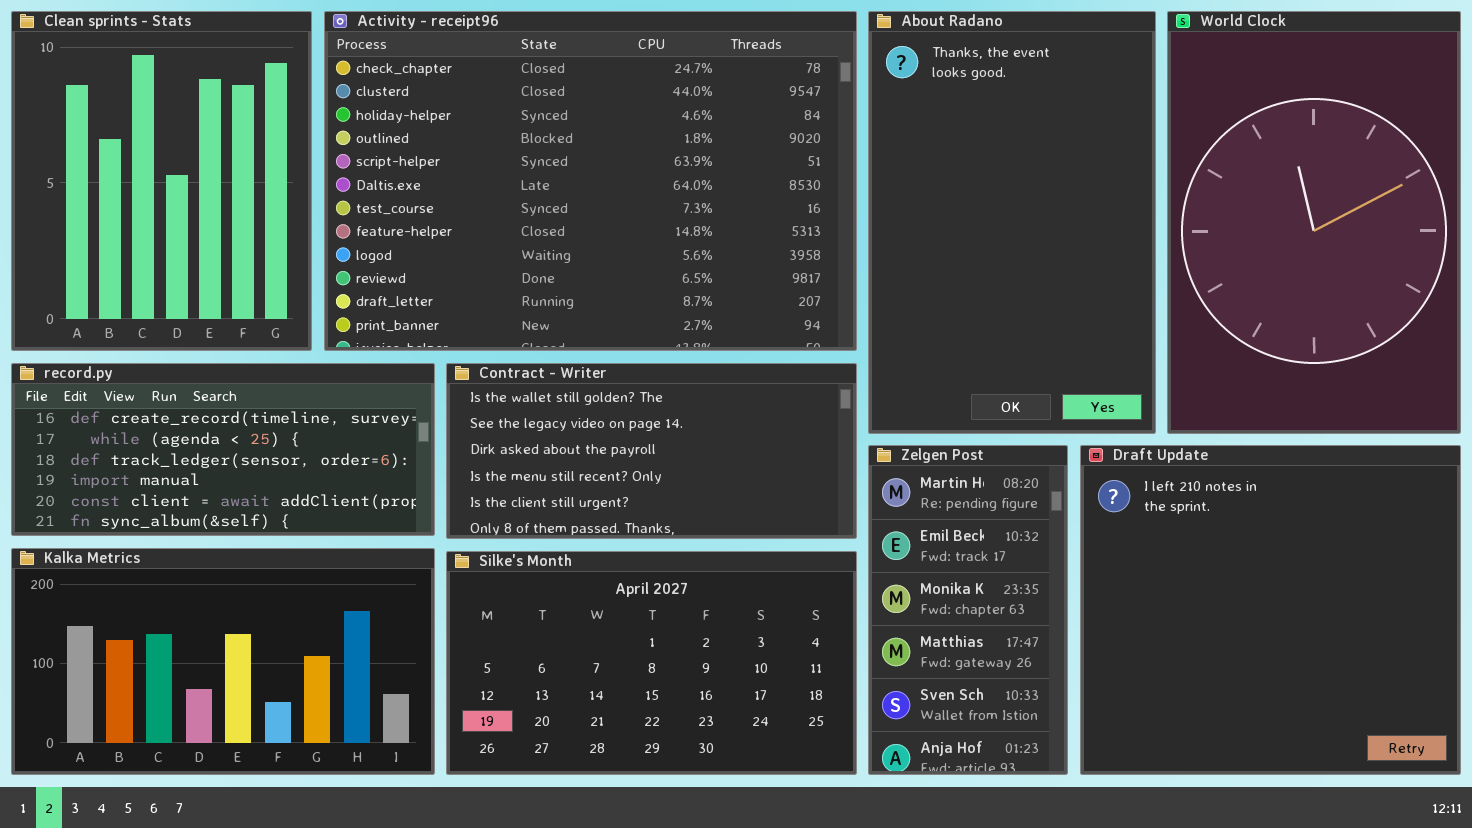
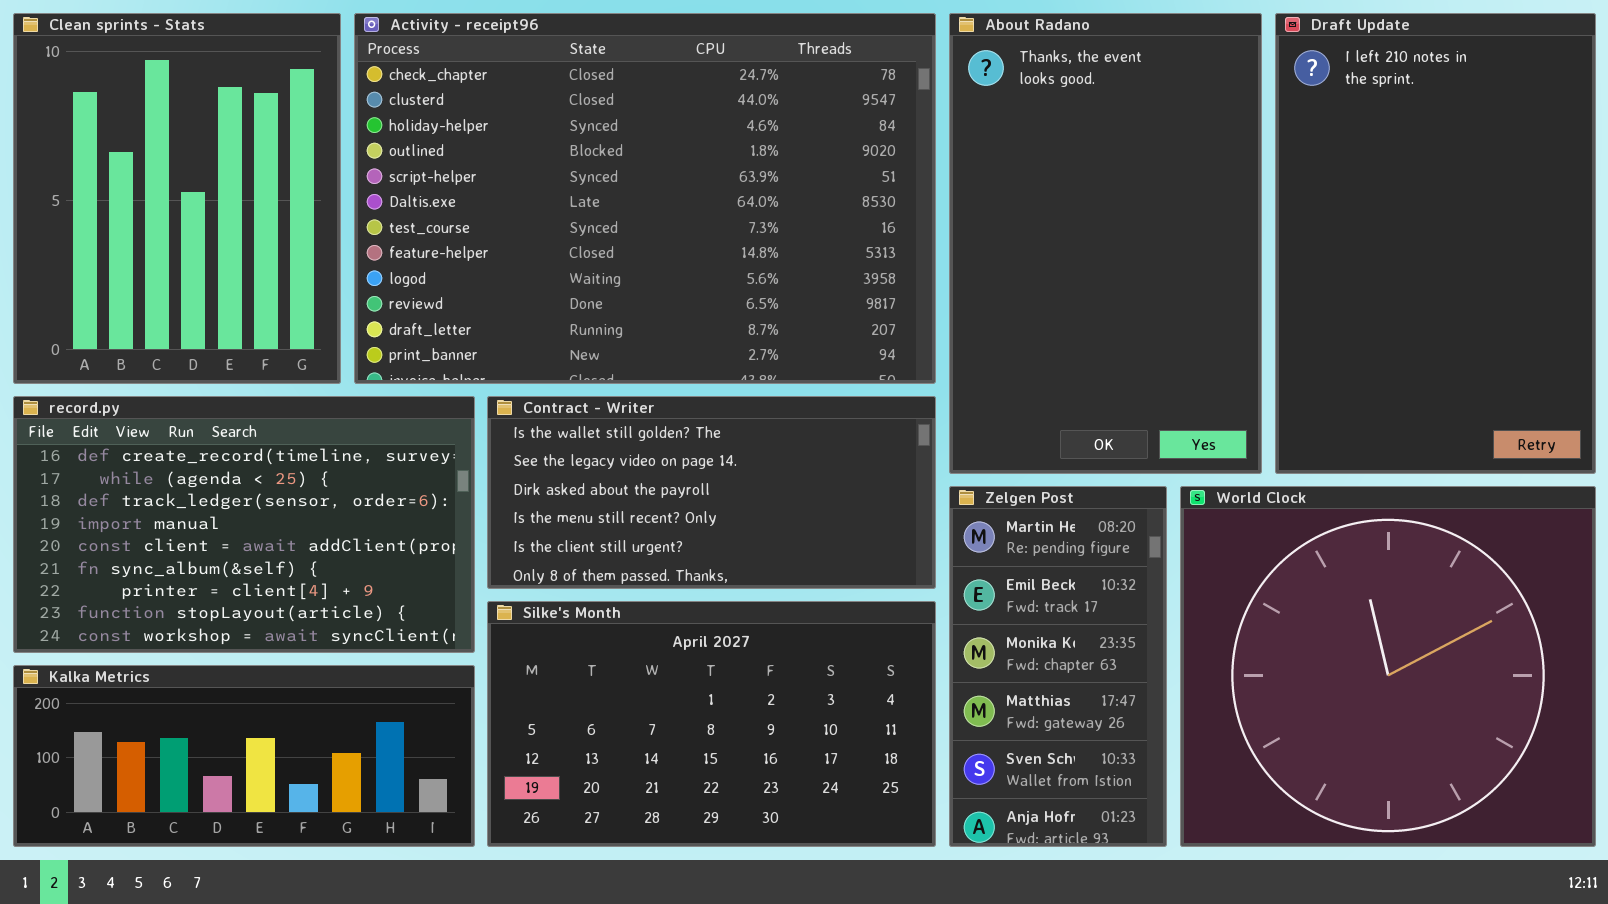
World Clock: [1167,11,1461,434] -> [1180,486,1596,847], moved, resized
record.py: [11,363,435,536] -> [13,396,475,653], resized
Draft Update: [1080,445,1461,775] -> [1275,13,1596,474], moved, resized
Kalka Metrics: [11,548,435,775] -> [13,665,475,847], resized

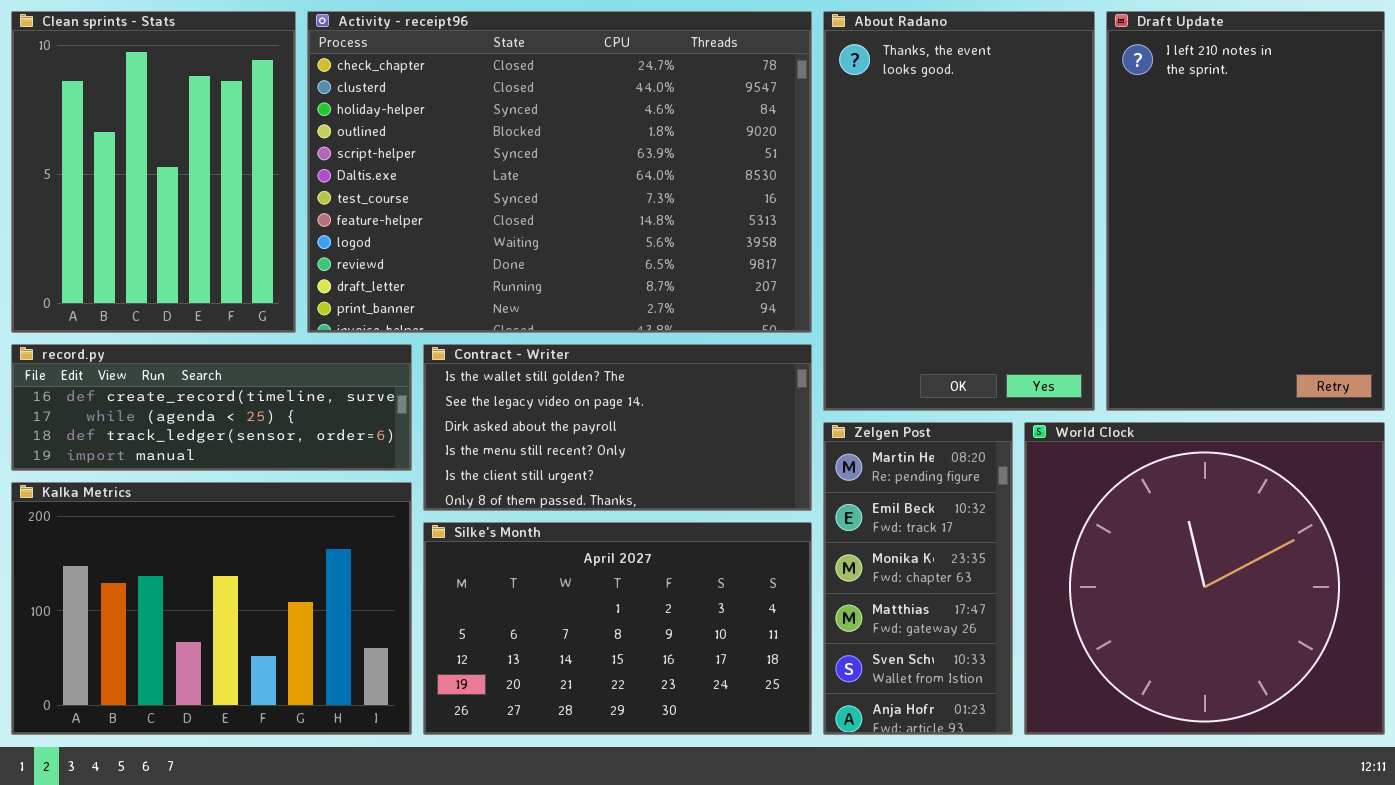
record.py: [13,396,475,653] -> [11,344,412,471], resized
Kalka Metrics: [13,665,475,847] -> [11,482,412,735], resized

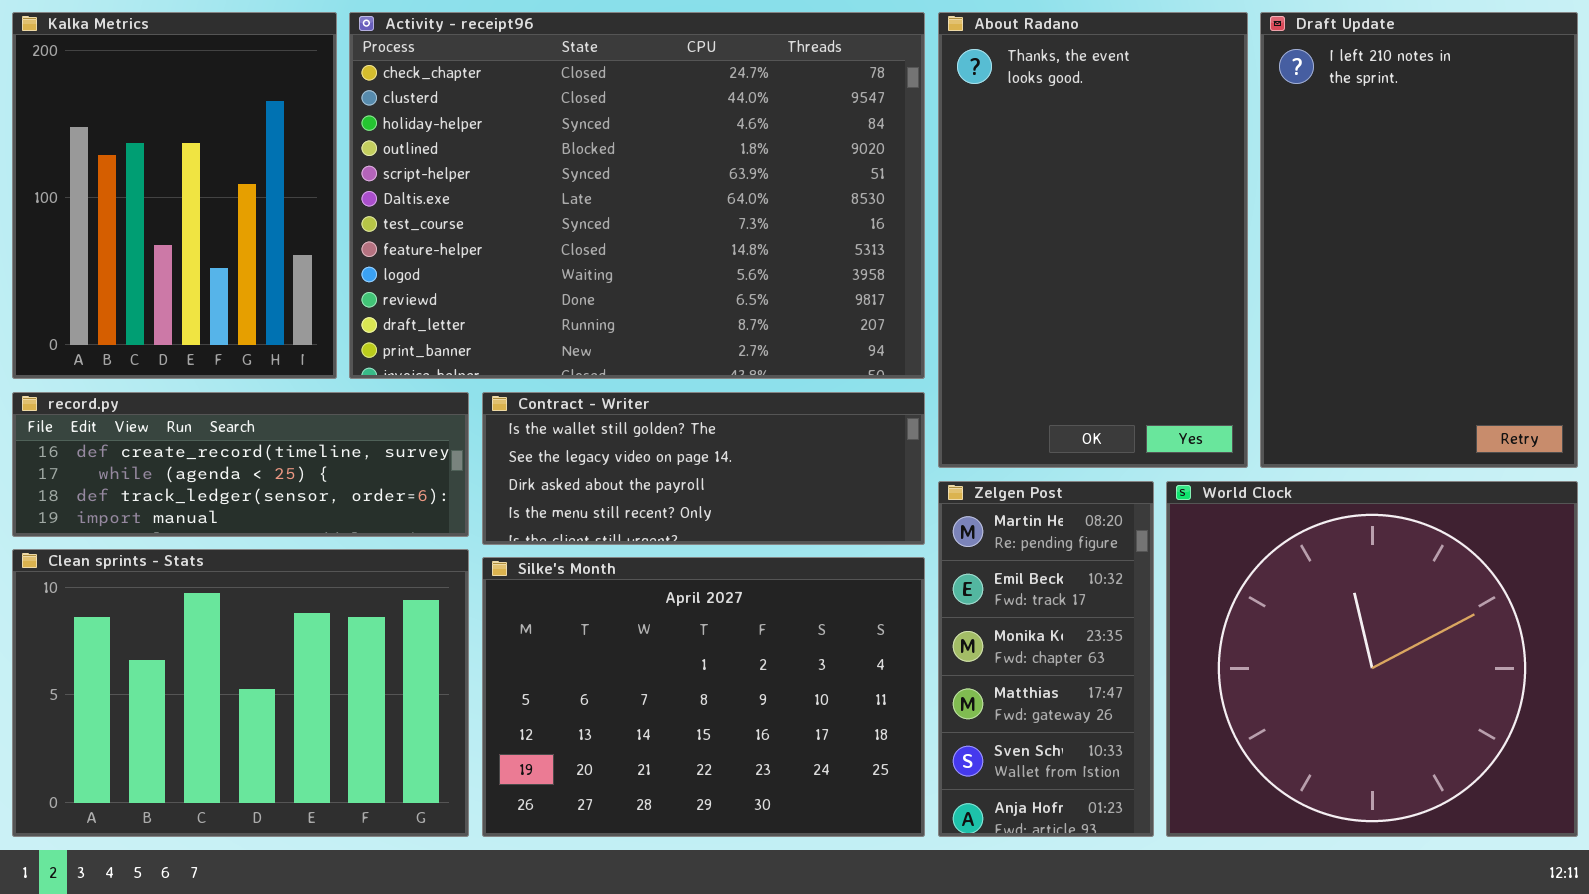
Clean sprints - Stats: [11,11,296,333] -> [12,549,469,837], moved, resized
Contract - Writer: [423,344,812,511] -> [482,392,925,545], resized
Kalka Metrics: [11,482,412,735] -> [12,12,337,379], moved, resized
Silke's Month: [423,522,812,735] -> [482,557,925,837], resized

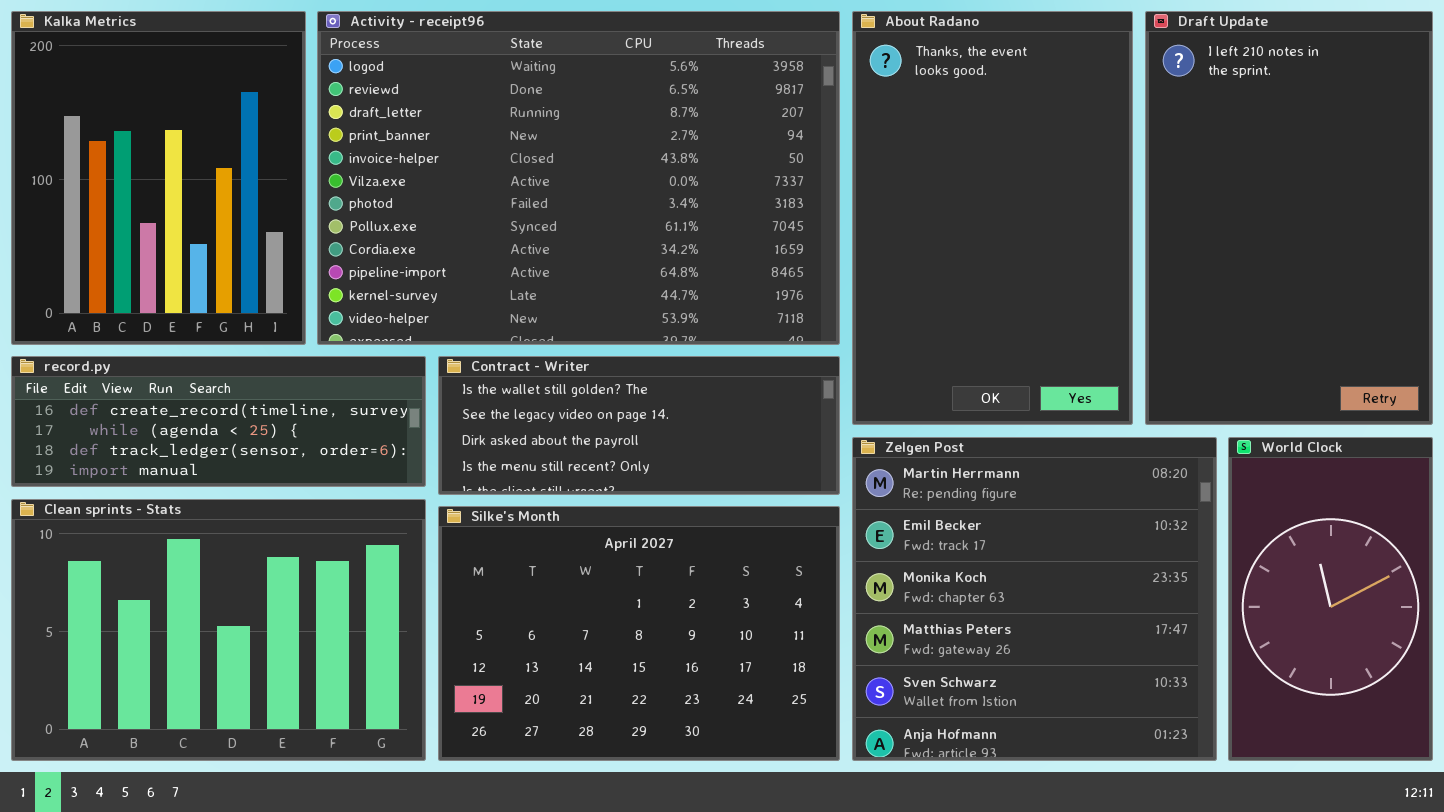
Activity - receipt96: [349,12,925,379] -> [317,11,840,345], scrolled down 8 rows
Zelgen Post: [938,481,1154,837] -> [852,437,1217,761], resized
World Clock: [1166,481,1578,837] -> [1228,437,1433,761], resized

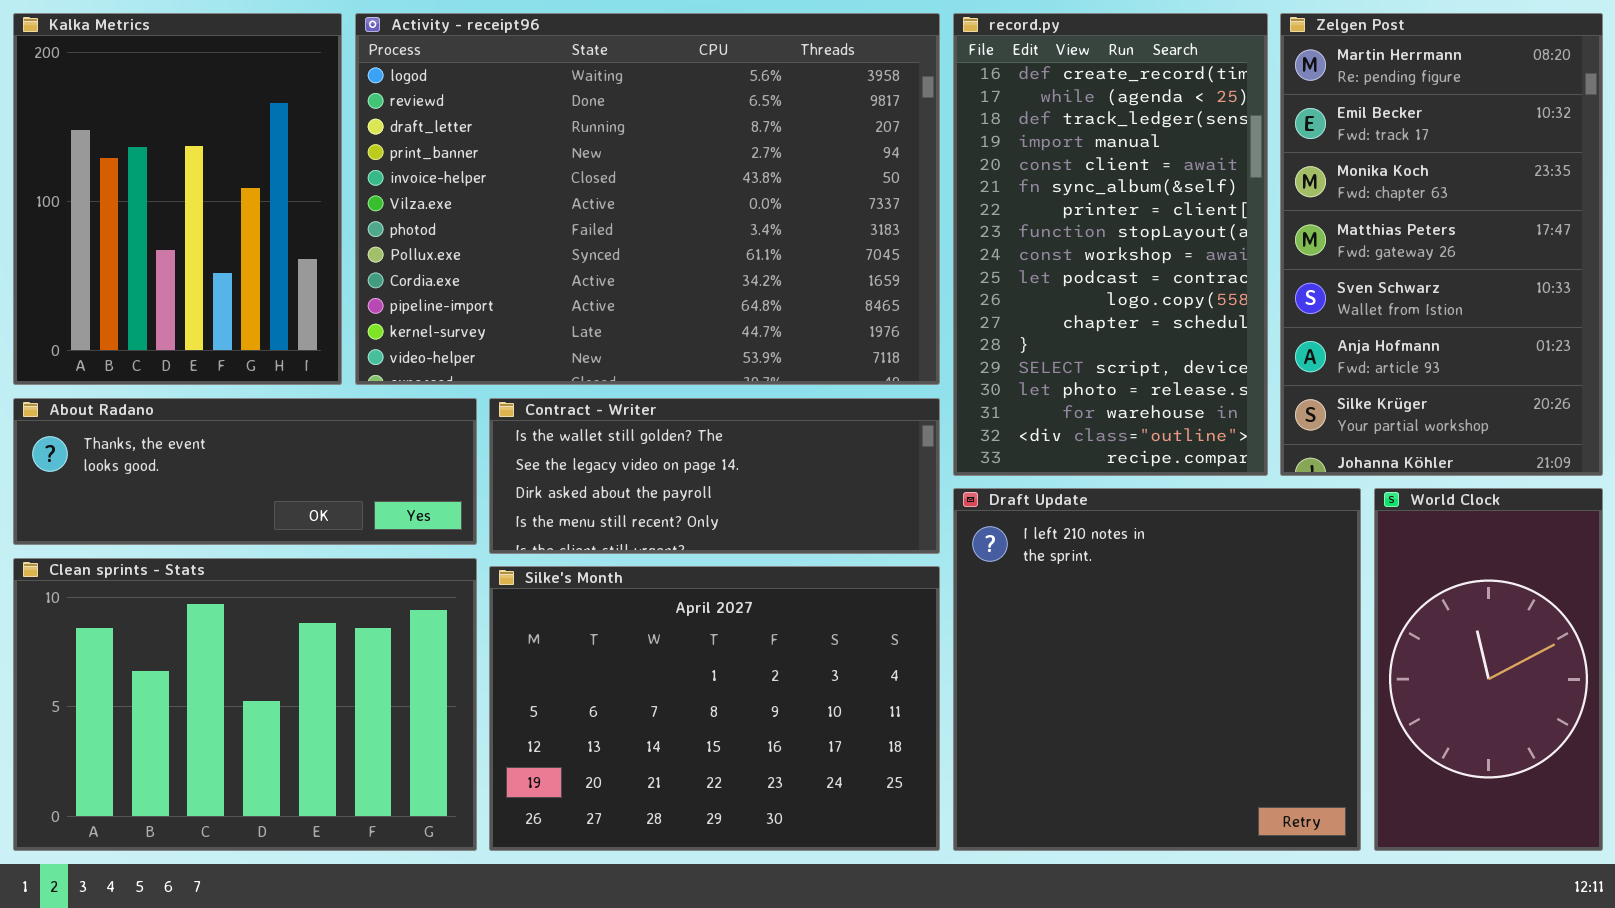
About Radano: [852,11,1133,425] -> [13,398,477,545], moved, resized
Draft Update: [1145,11,1433,425] -> [953,488,1361,851], moved, resized
record.py: [11,356,426,487] -> [953,13,1268,476], moved, resized
Zelgen Post: [852,437,1217,761] -> [1280,13,1603,476], moved, resized

